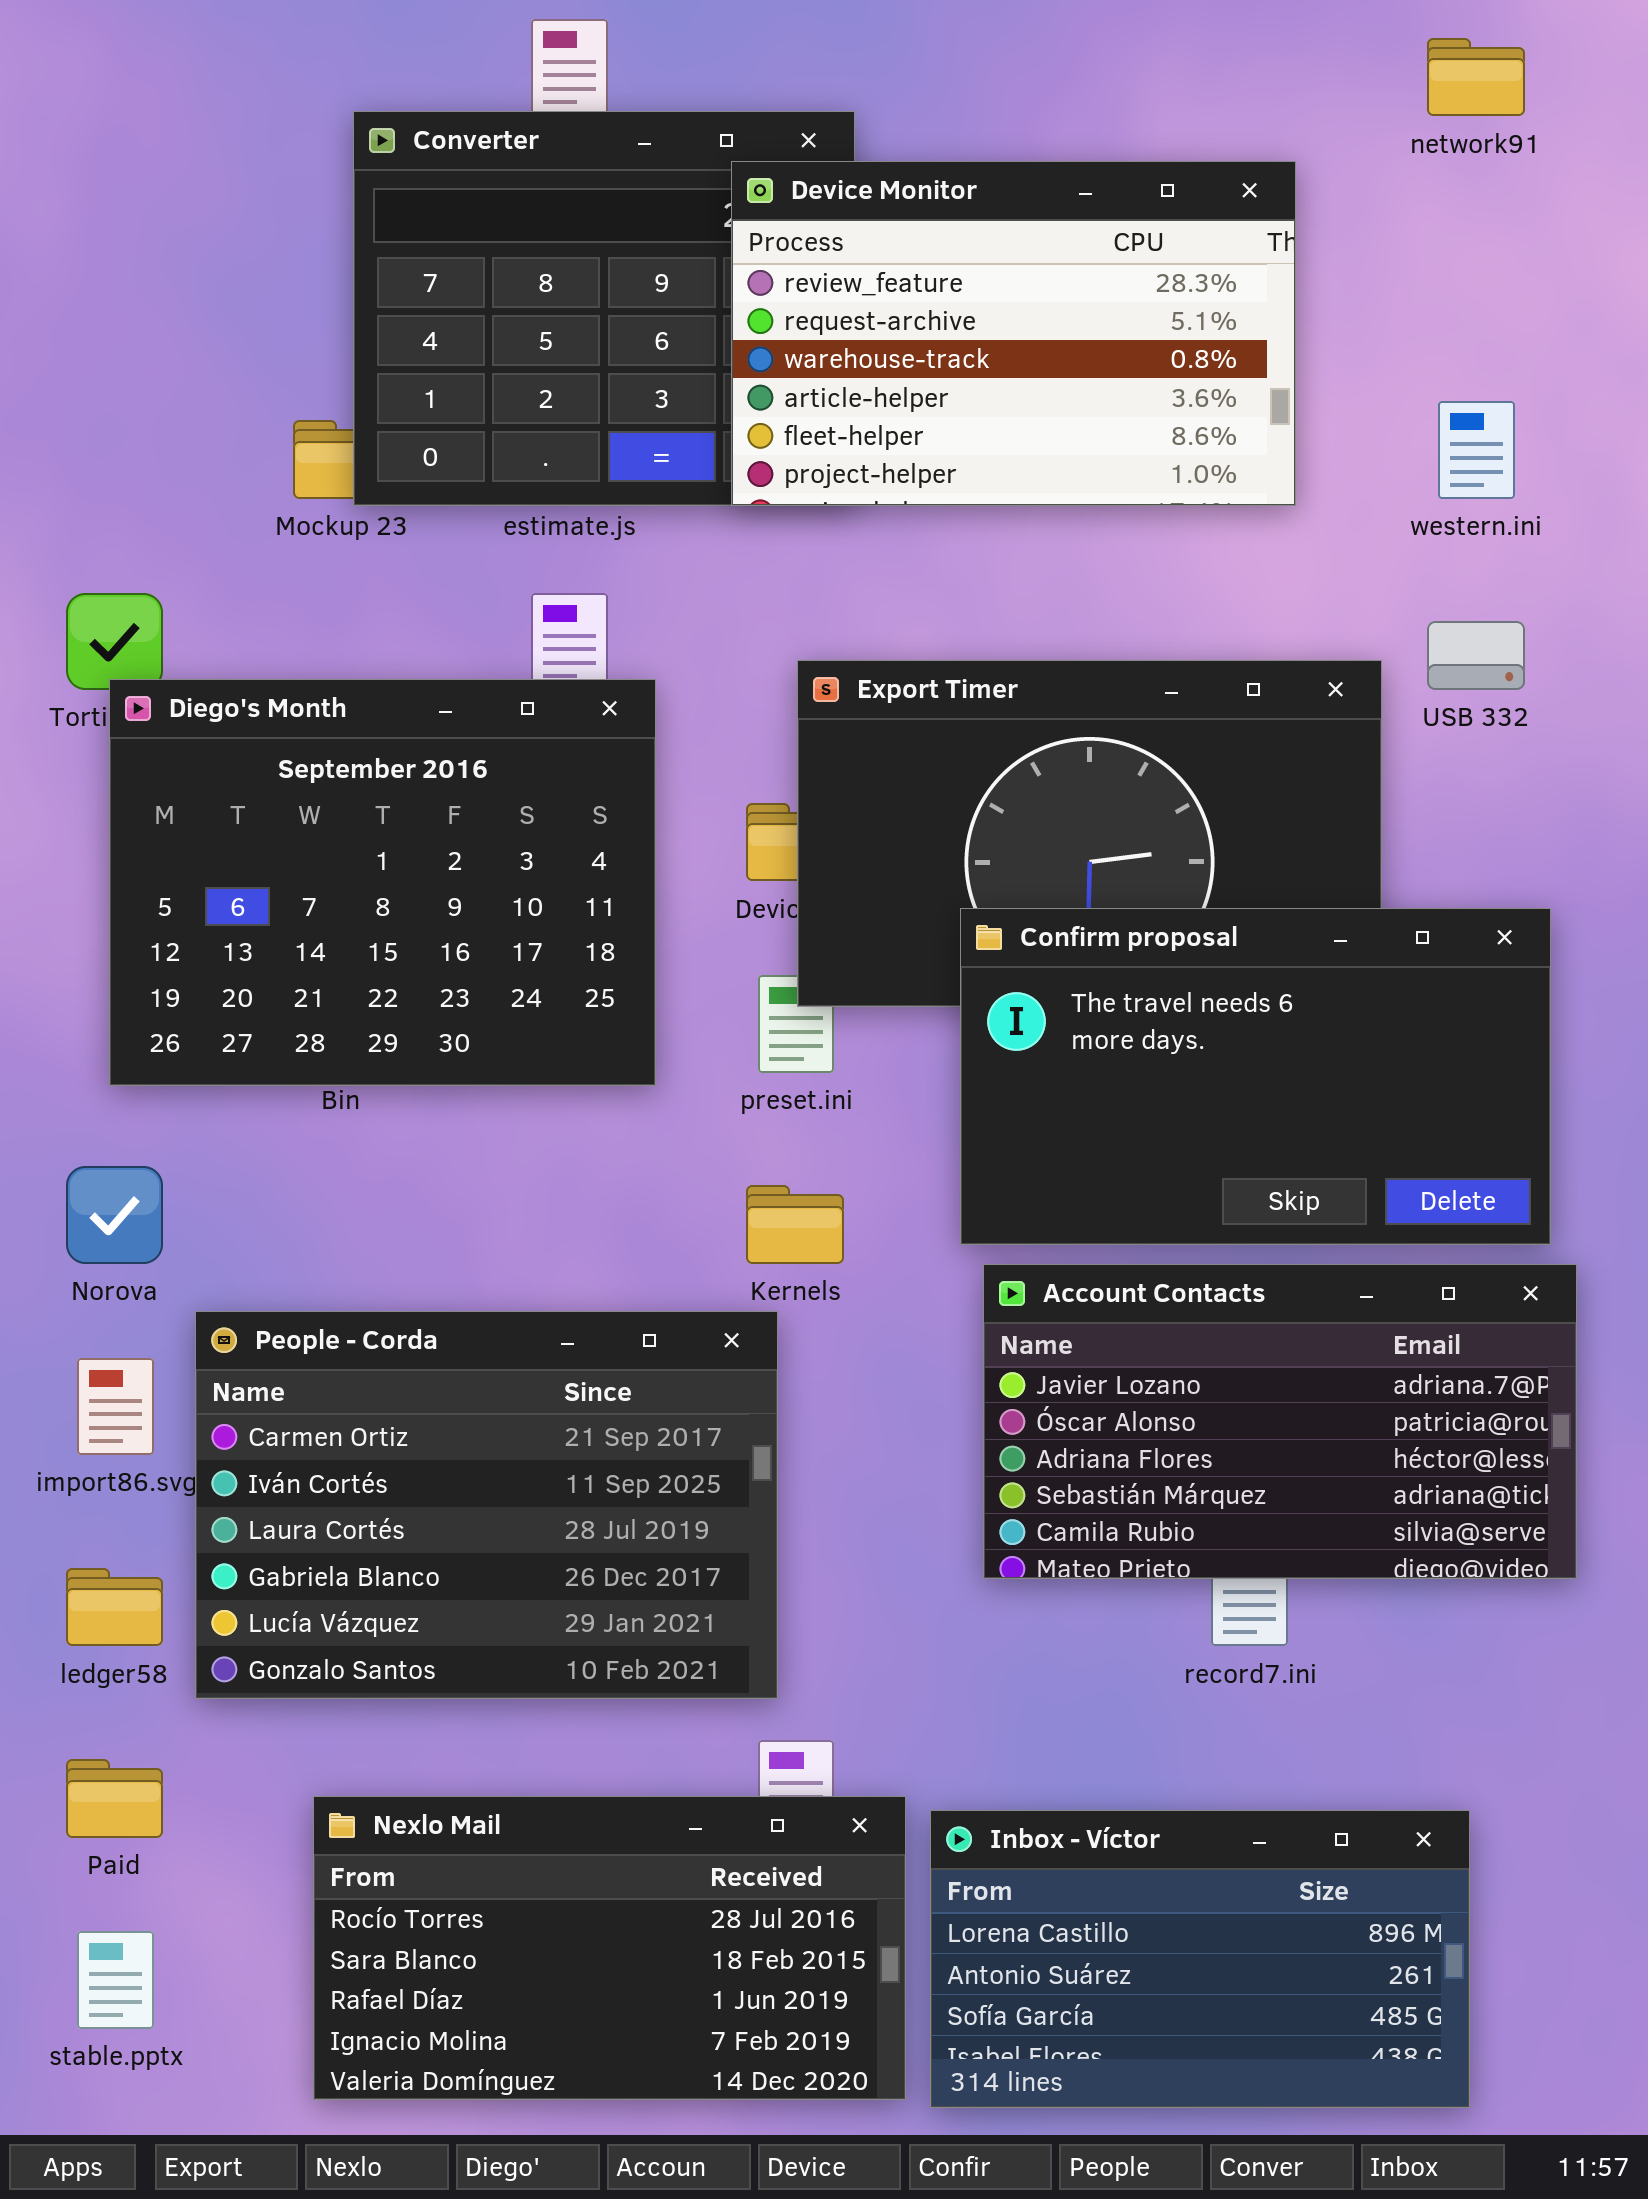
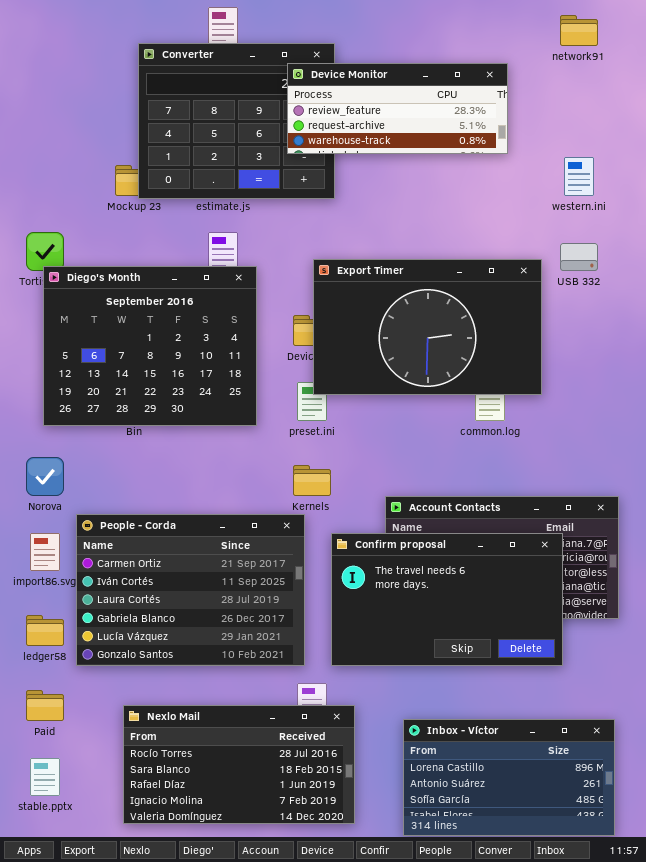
Device Monitor: [731,161,1296,506] -> [287,63,508,154], resized
Confirm proposal: [960,908,1551,1245] -> [331,533,563,666], moved
Inbox - Víctor: [930,1810,1470,2108] -> [403,719,615,836], moved

